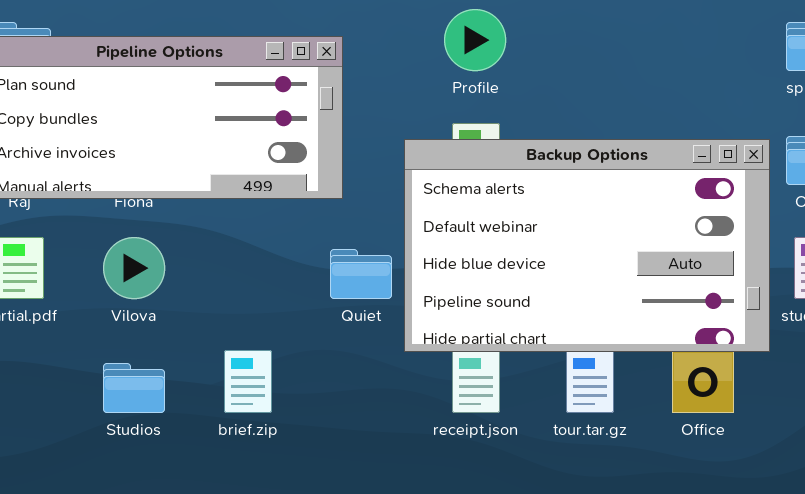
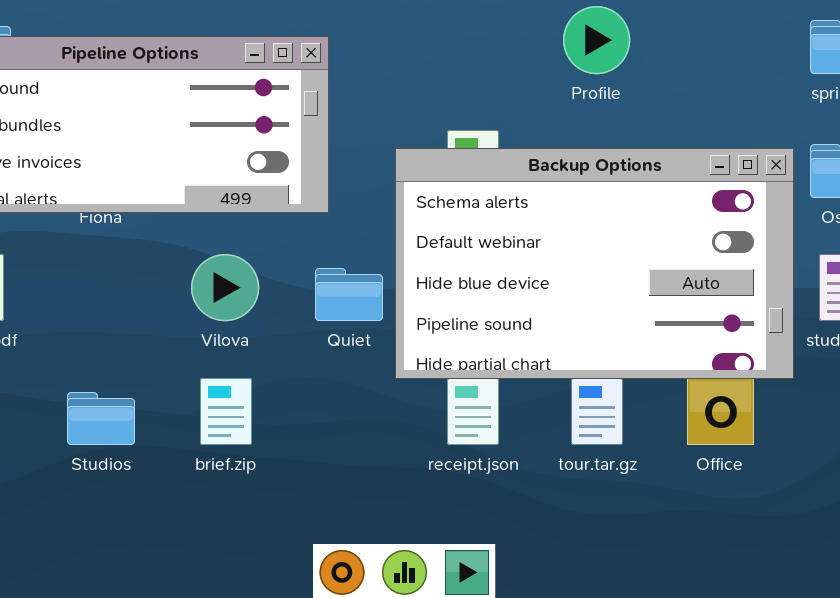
Profile: [444,9,506,71] -> [563,6,630,74], moved
Vilova: [103,237,165,299] -> [191,254,259,321], moved

